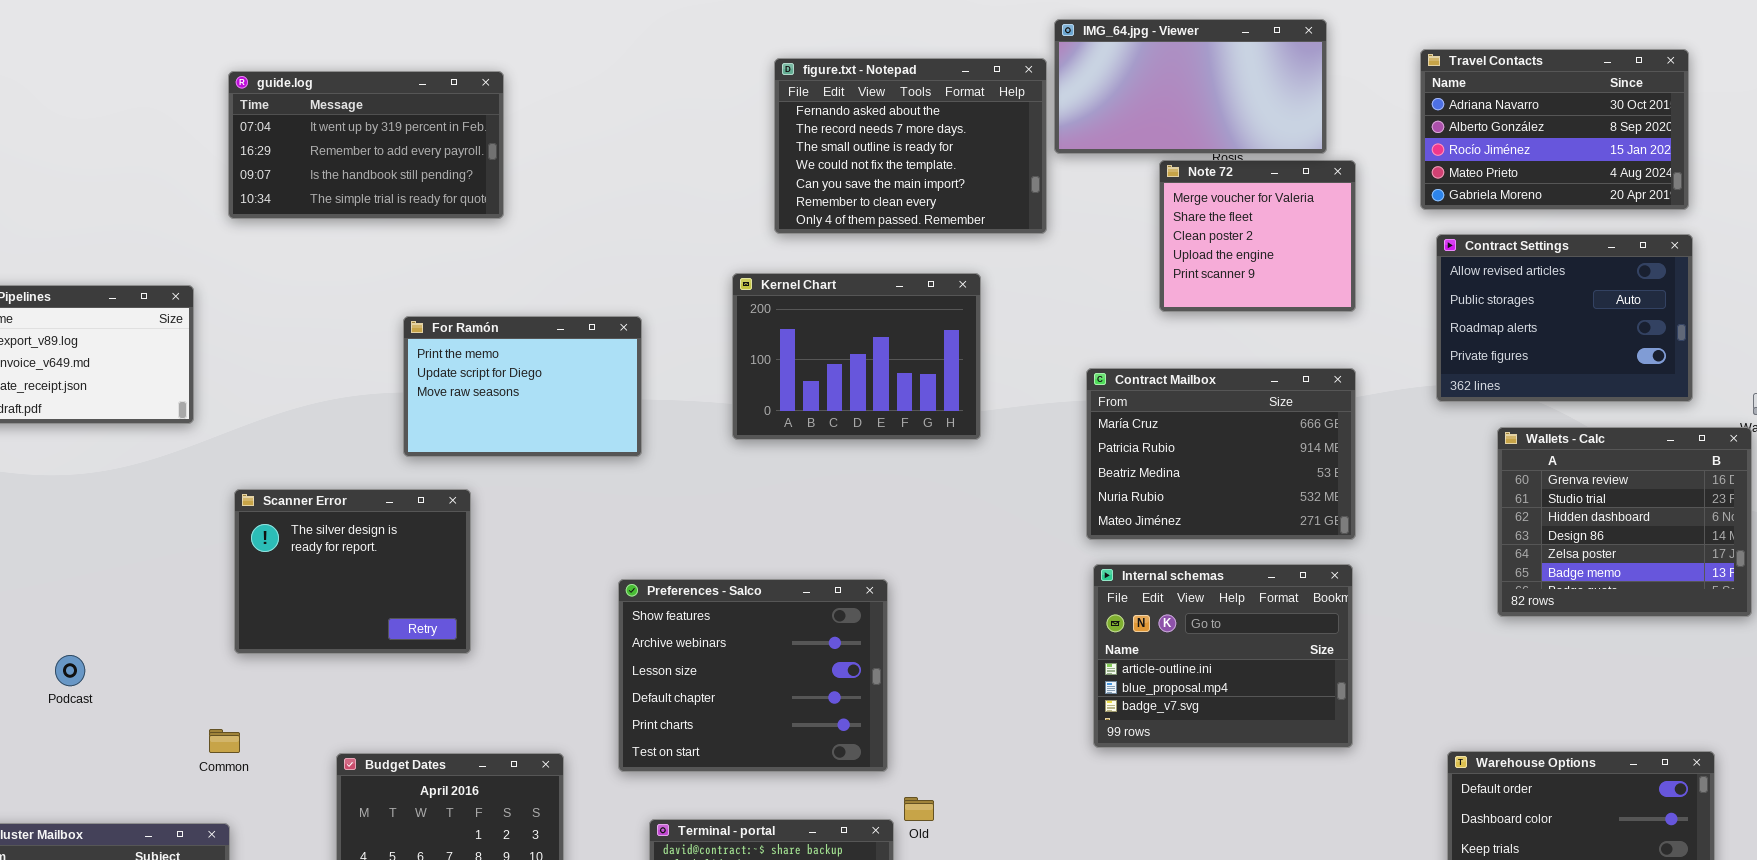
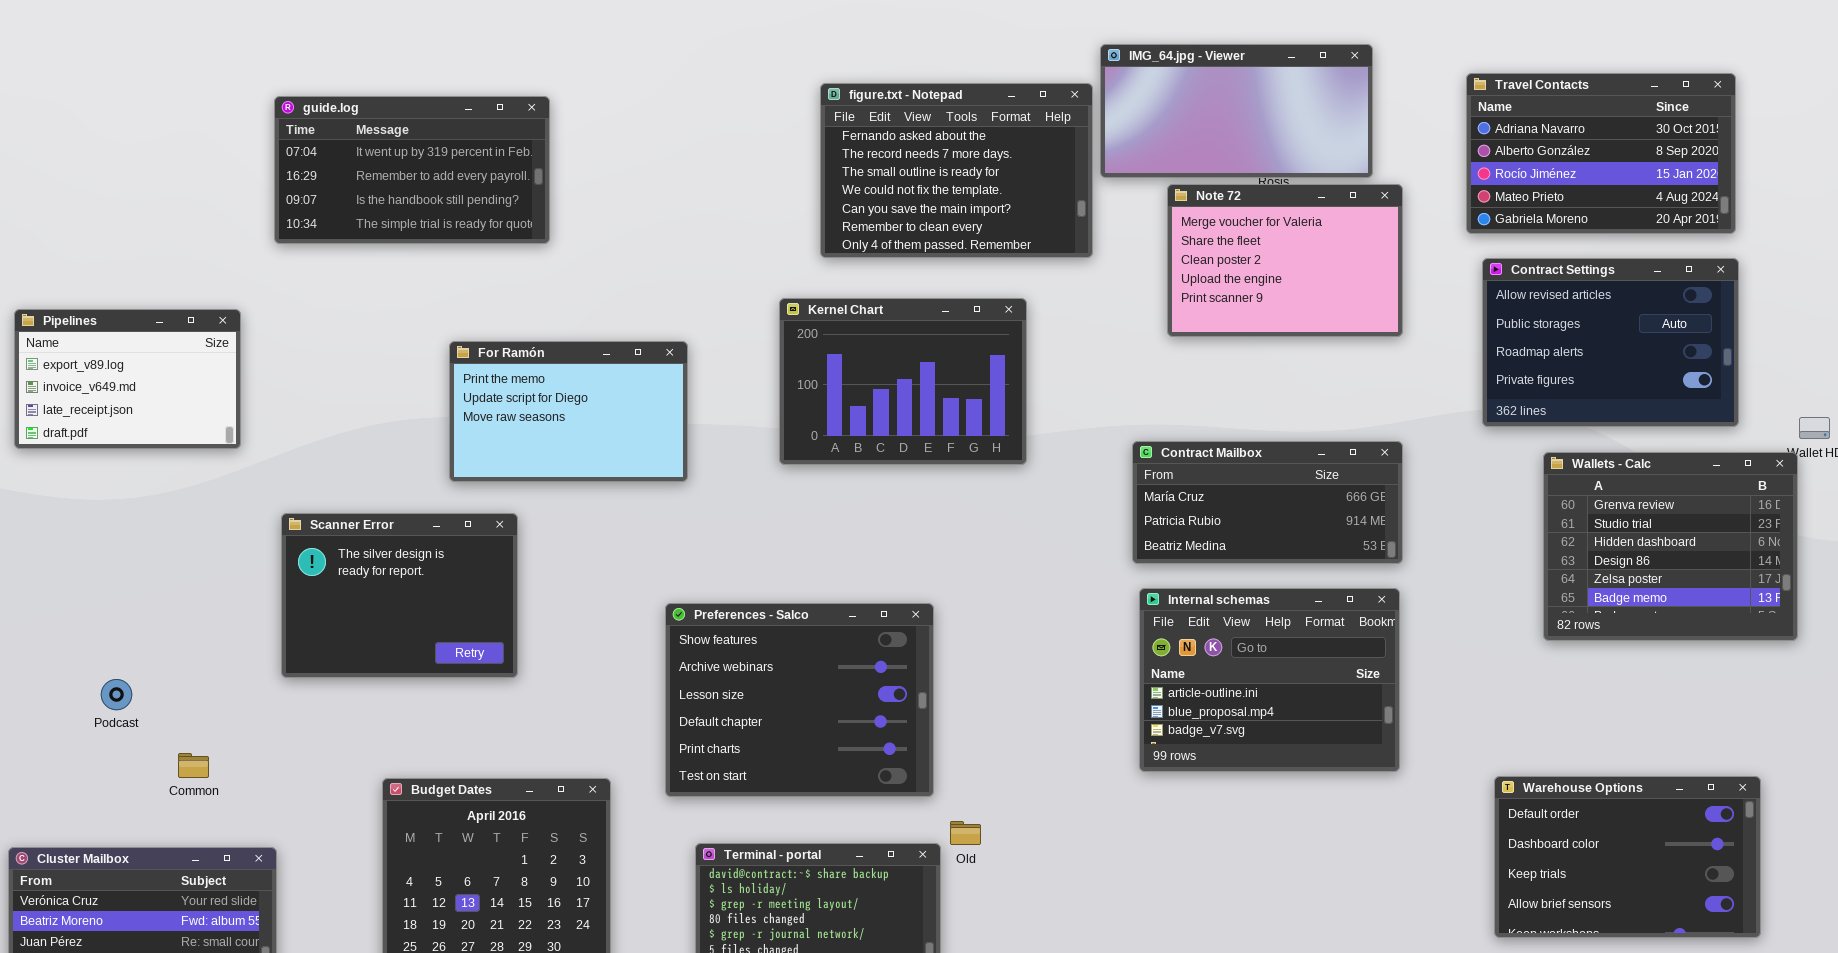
Note 72: [1159,160,1356,312] -> [1167,184,1403,337], resized
Contract Mailbox: [1086,368,1356,540] -> [1132,441,1403,564], resized
Common: [209,729,240,753] -> [178,753,209,778], moved

